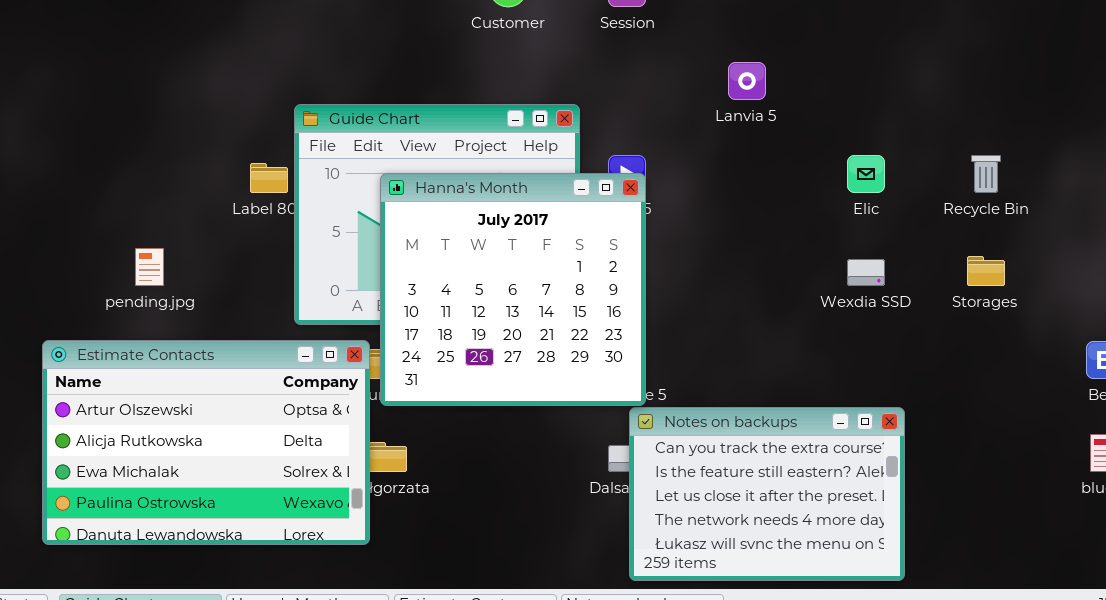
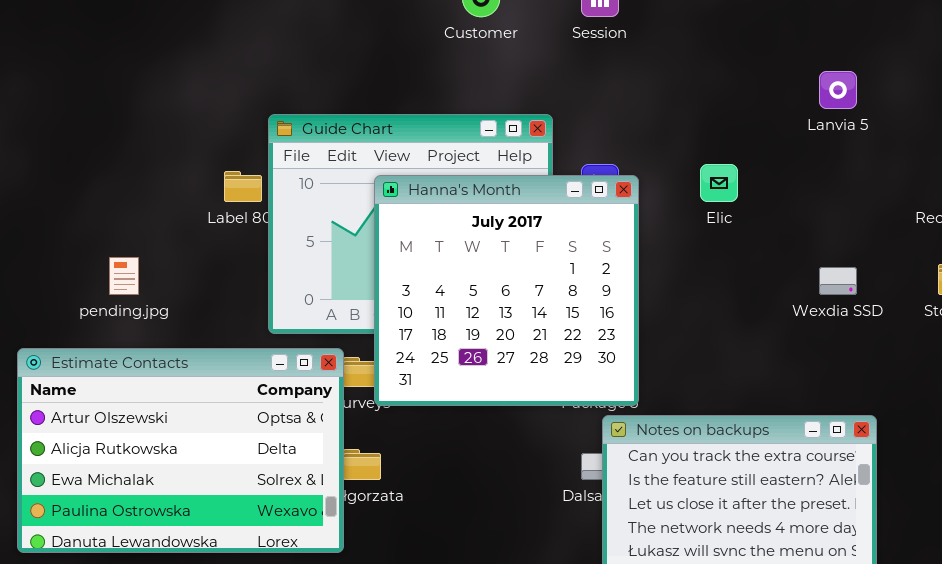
Lanvia 5: [728,62,766,100] -> [819,71,857,109], moved
Elic: [847,155,885,193] -> [700,164,738,202], moved
Hanna's Month: [380,173,646,406] -> [374,175,639,406], moved

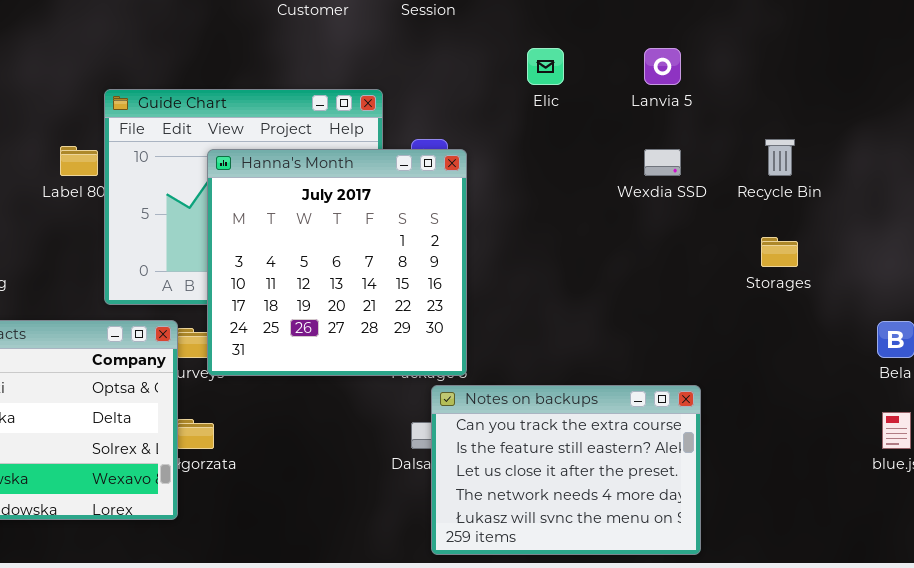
Elic: [700,164,738,202] -> [527,48,564,85], moved
Wexdia SSD: [819,267,857,295] -> [644,149,681,176], moved

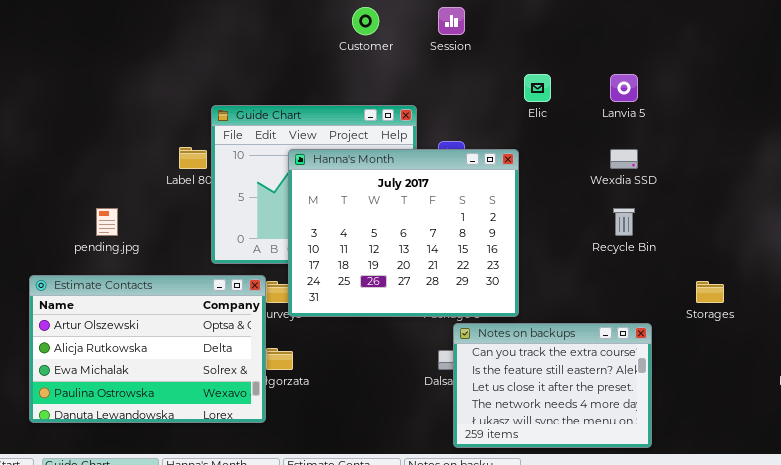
Recycle Bin: [765,139,795,176] -> [613,208,635,236], moved
Hanna's Month: [207,149,467,376] -> [288,149,519,317], resized
Storages: [761,237,798,267] -> [696,281,724,303], moved

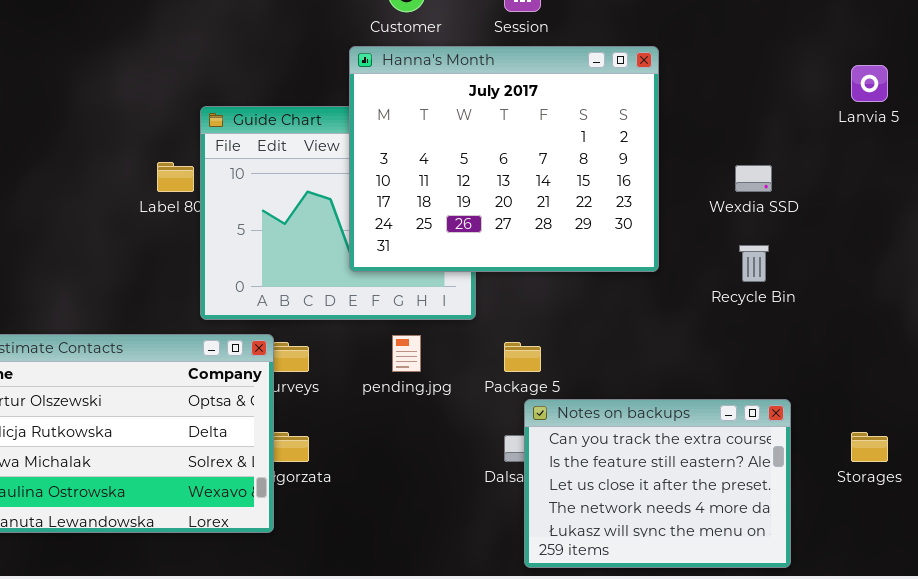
Lanvia 5: [610,74,638,102] -> [851,65,888,102], moved
Hanna's Month: [288,149,519,317] -> [349,46,659,272], moved
pending.jpg: [96,208,118,236] -> [392,335,421,372], moved
Storages: [696,281,724,303] -> [851,432,888,462], moved

